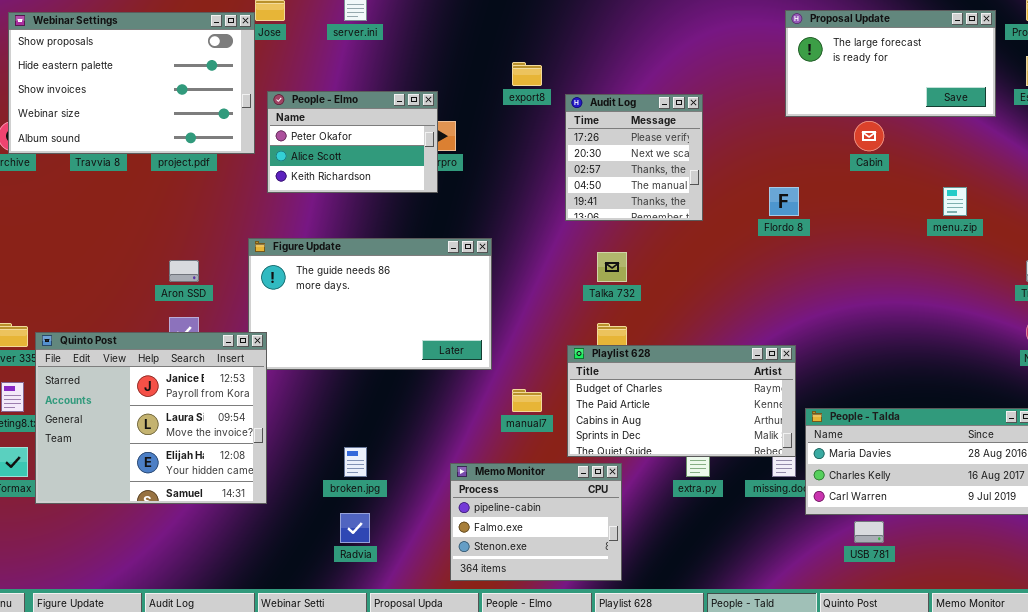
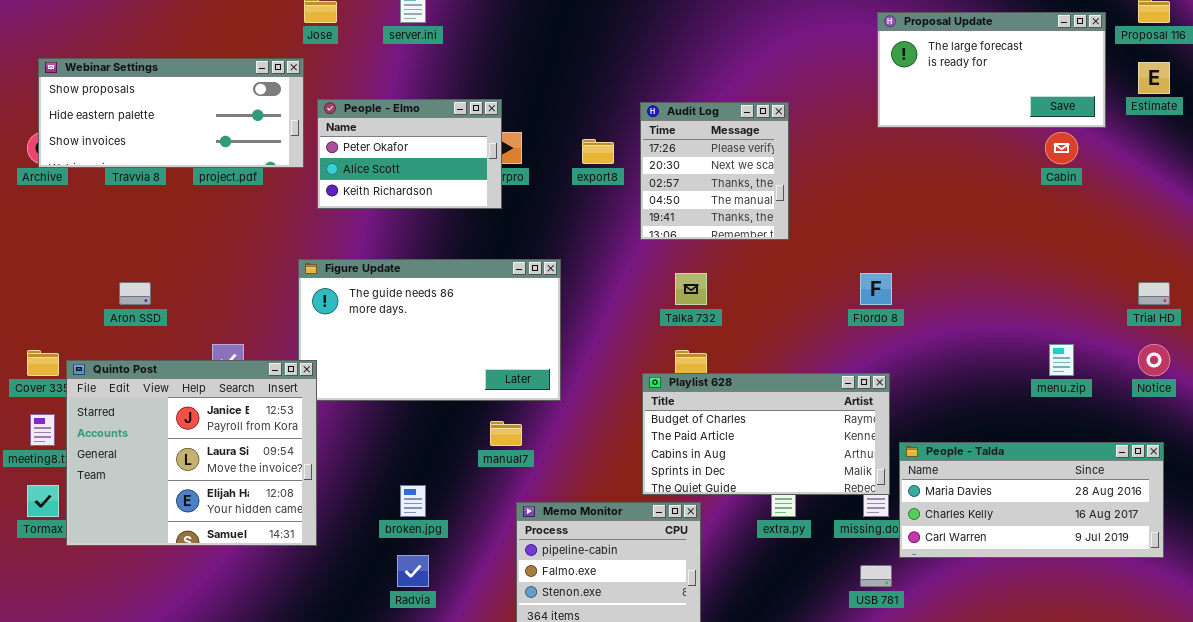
Webinar Settings: [8,12,255,154] -> [38,58,304,168], resized
export8: [512,62,542,86] -> [582,139,614,164], moved
Cabin: [854,121,884,151] -> [1045,132,1078,164], moved
Flordo 8: [769,187,799,216] -> [860,273,892,305], moved
menu.zip: [943,187,967,216] -> [1049,344,1074,376], moved
Aron SSD: [169,260,199,282] -> [119,282,151,305], moved
manual7: [512,389,542,412] -> [490,421,522,446], moved
USB 781: [854,521,884,543] -> [860,565,892,587], moved

